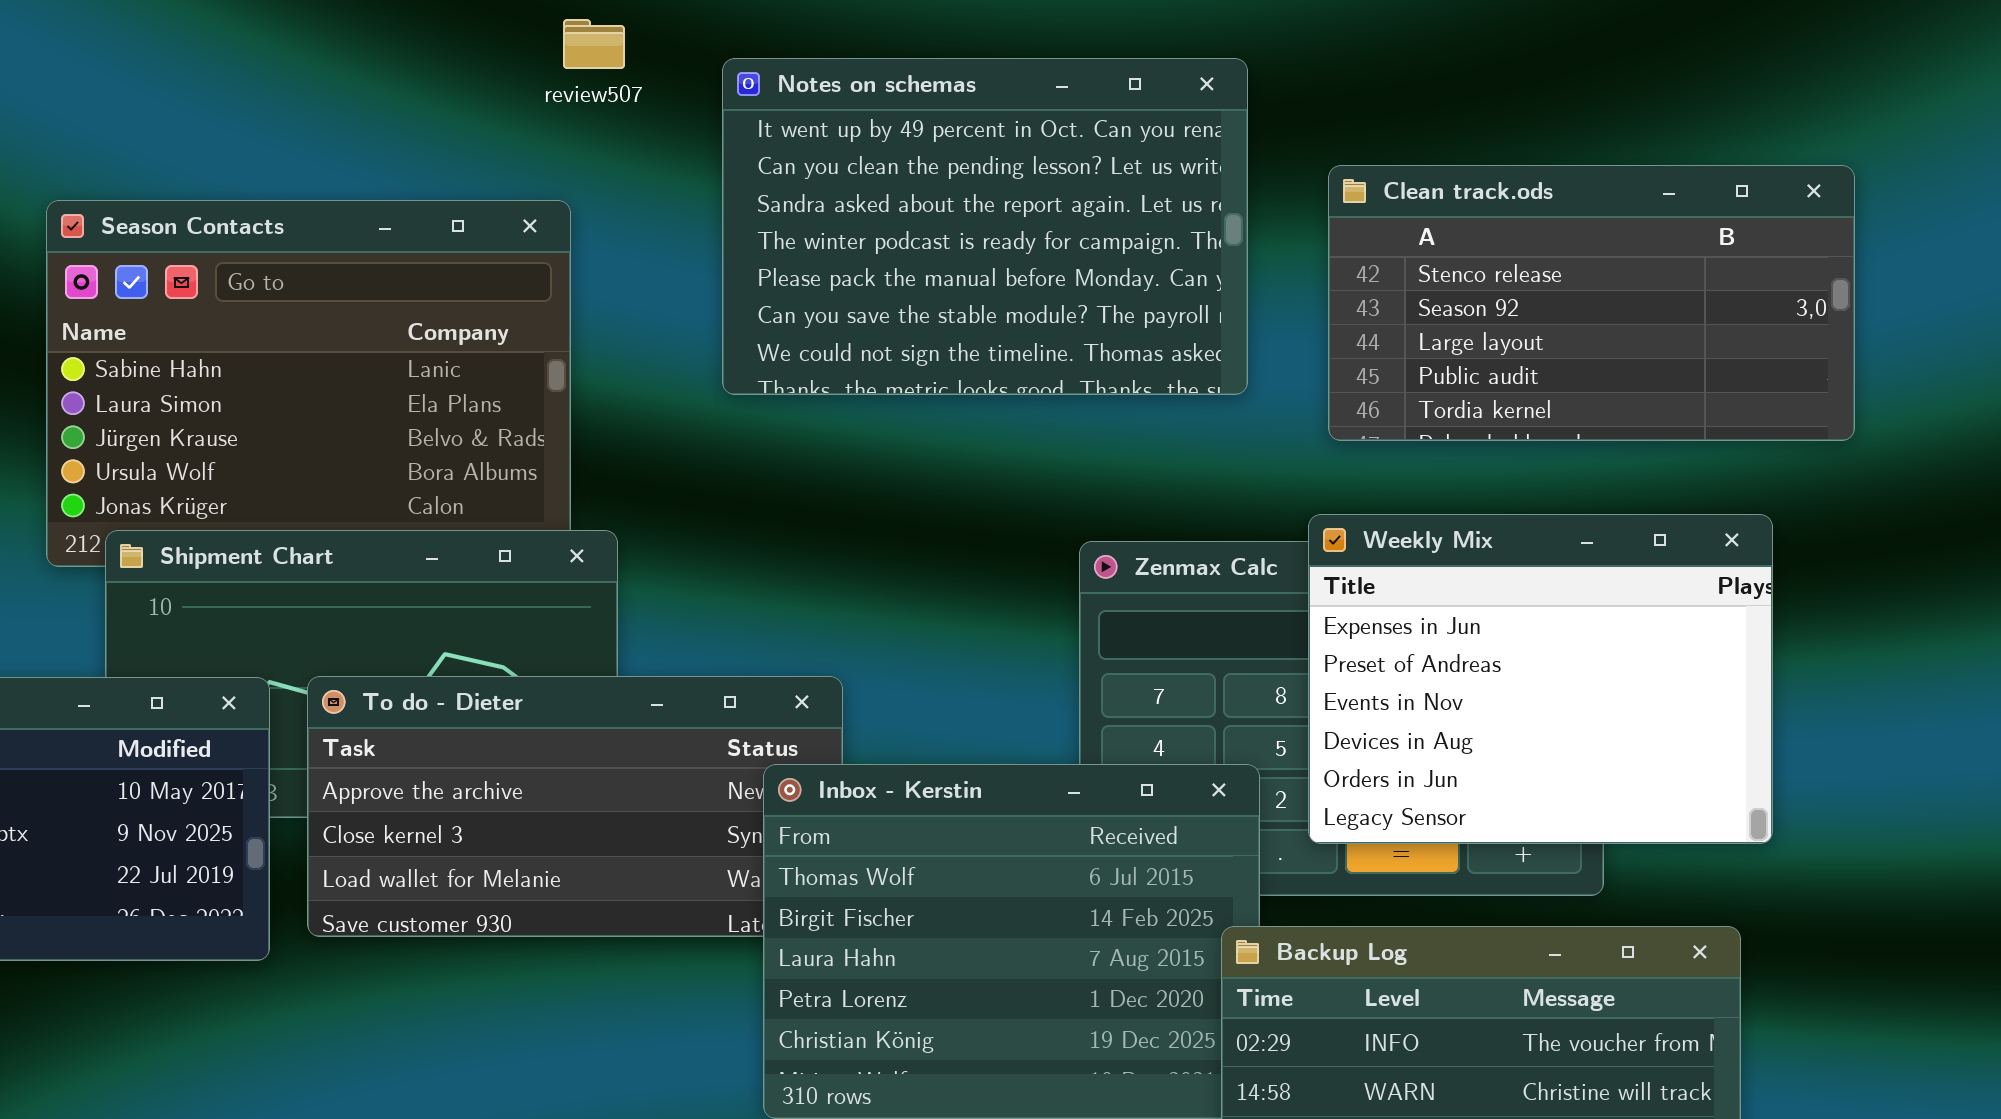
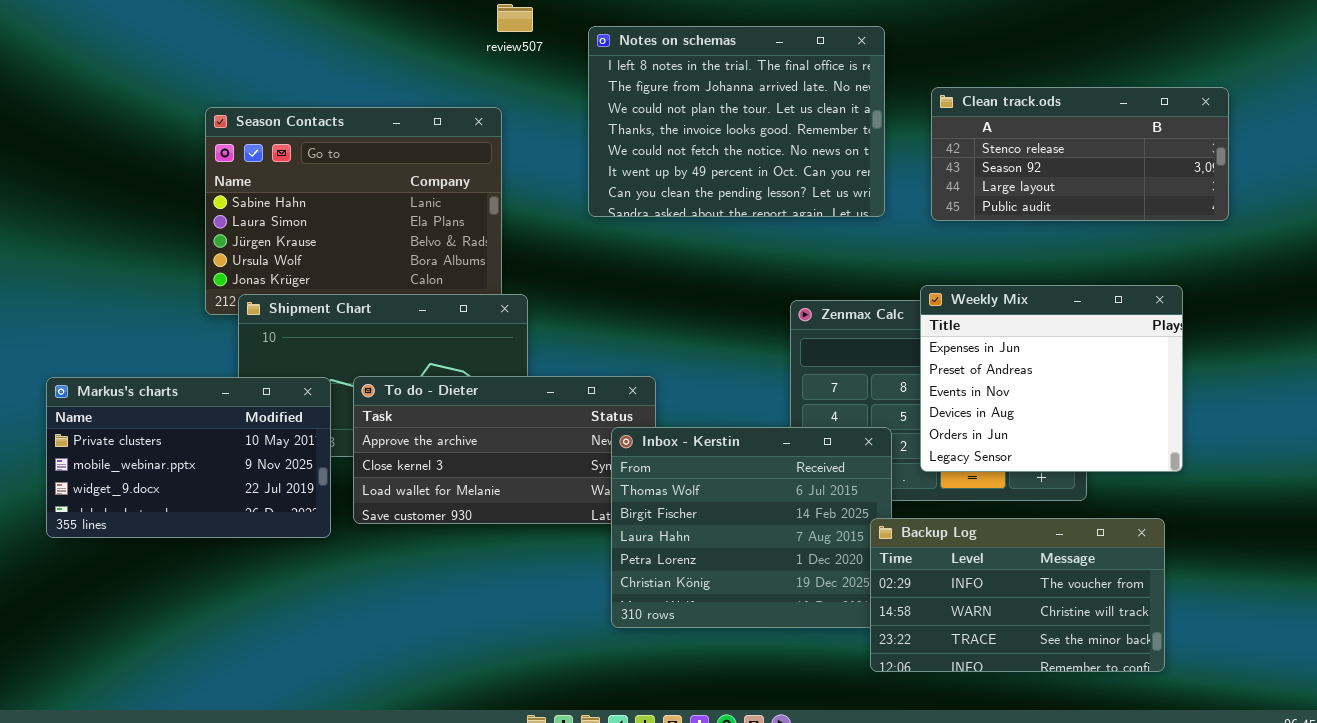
Notes on schemas: [722,58,1248,395] -> [588,26,885,217], scrolled up 5 rows
Clean track.ods: [1328,165,1855,441] -> [931,87,1229,221], resized

